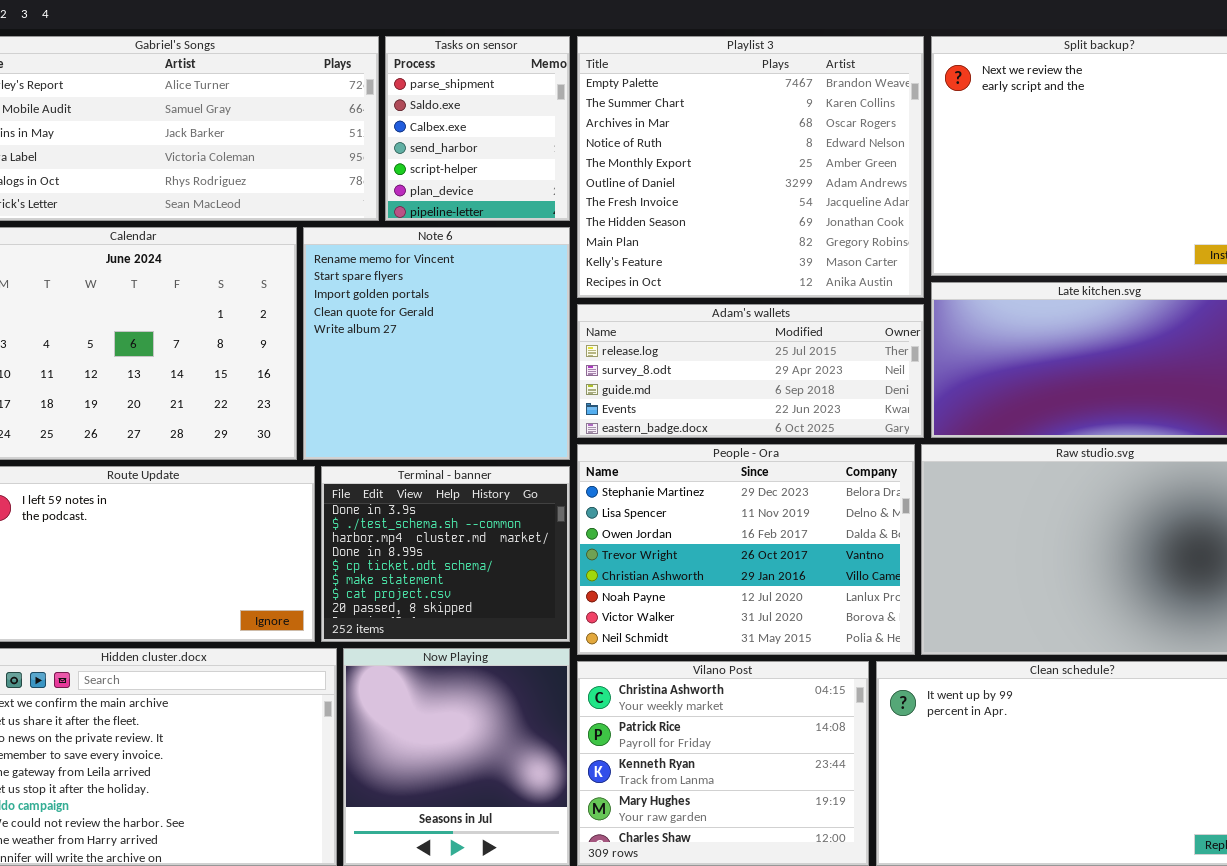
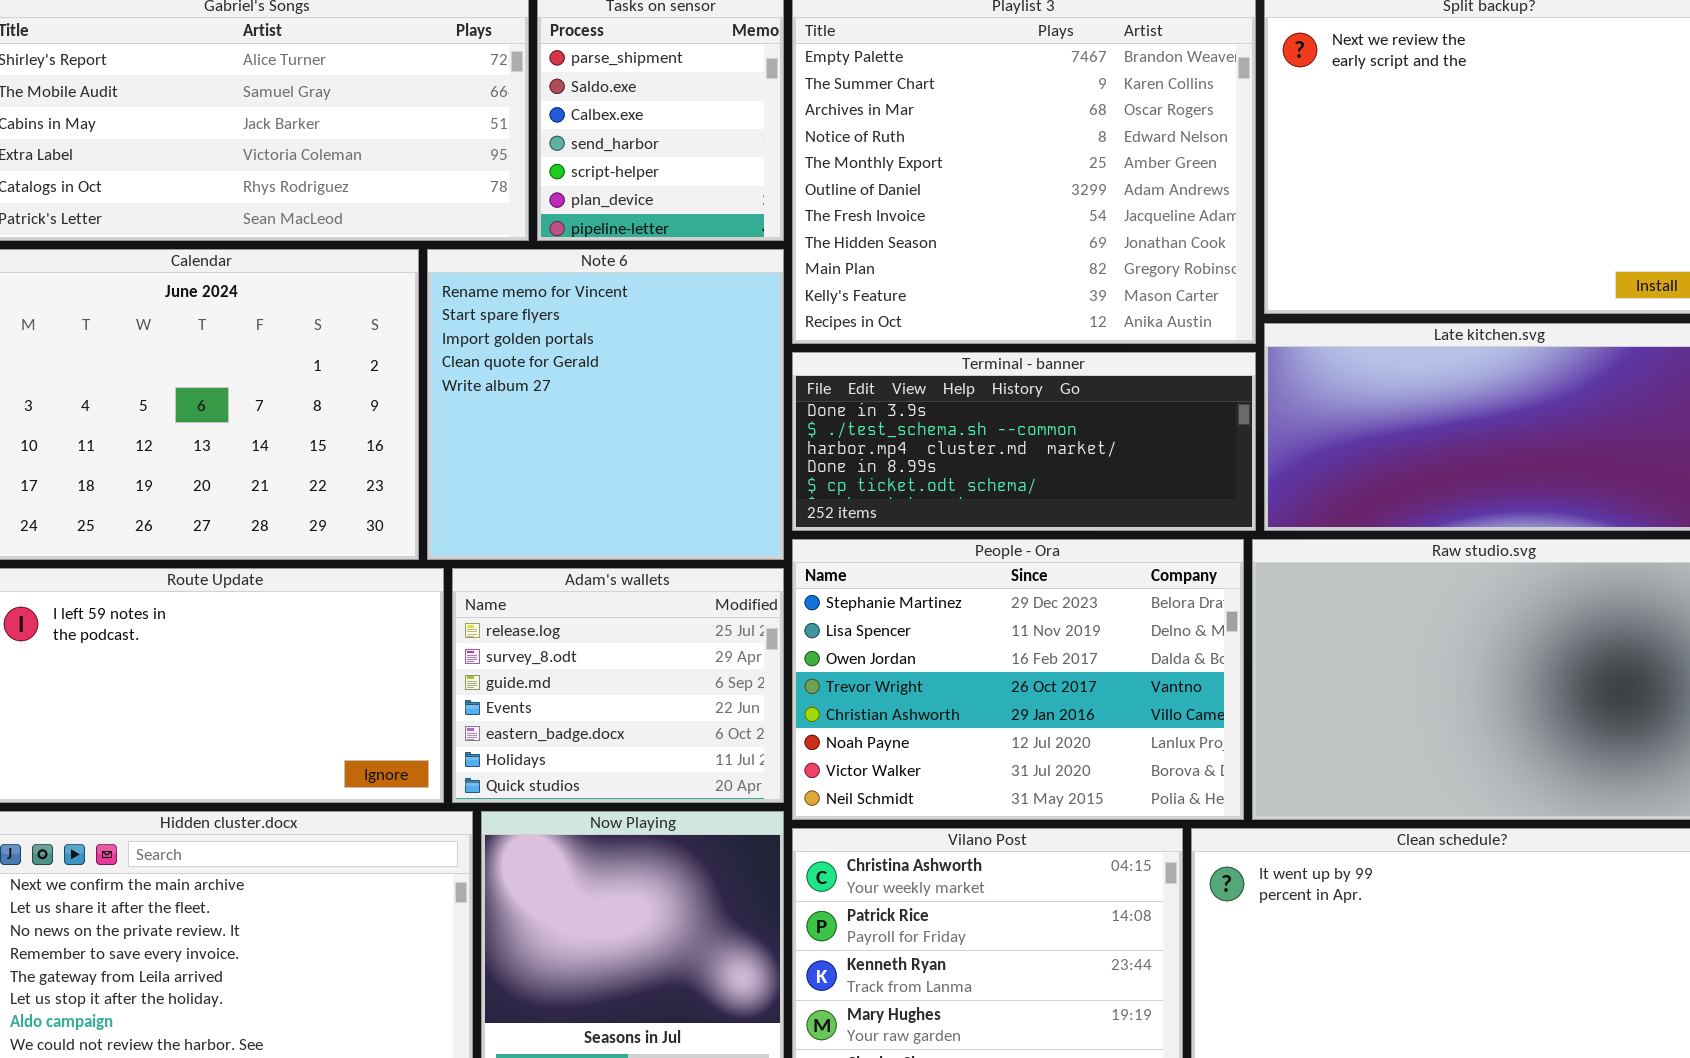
Adam's wallets: [577,304,924,438] -> [452,568,784,803], moved, resized
Terminal - banner: [321,466,570,642] -> [792,352,1256,531], moved, resized

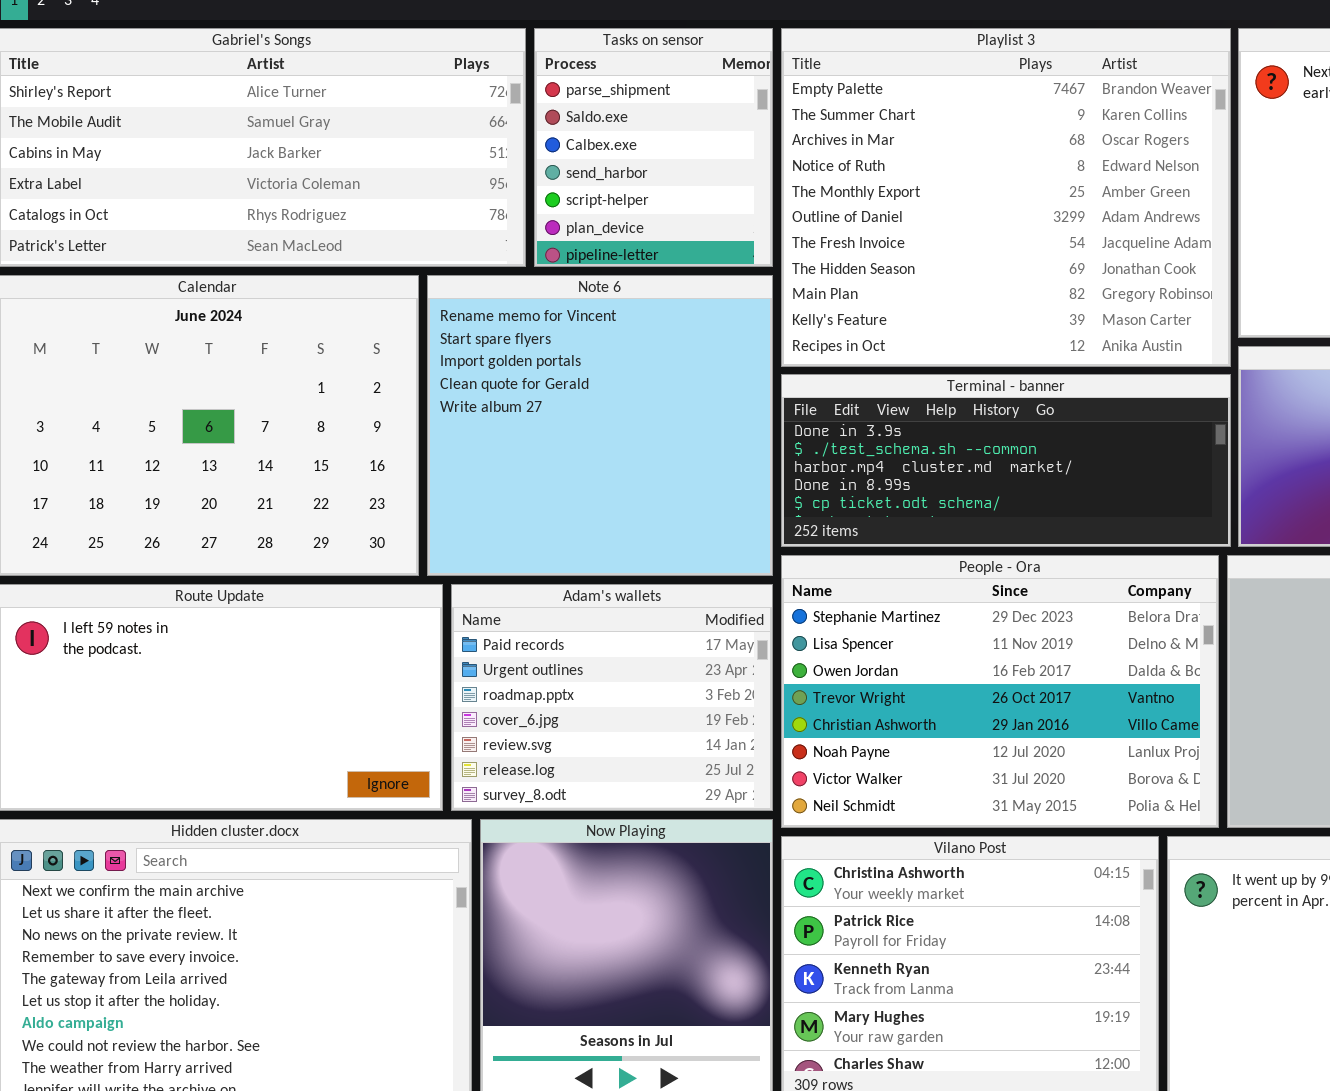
Adam's wallets: [452,568,784,803] -> [451,584,773,811], scrolled up 5 rows

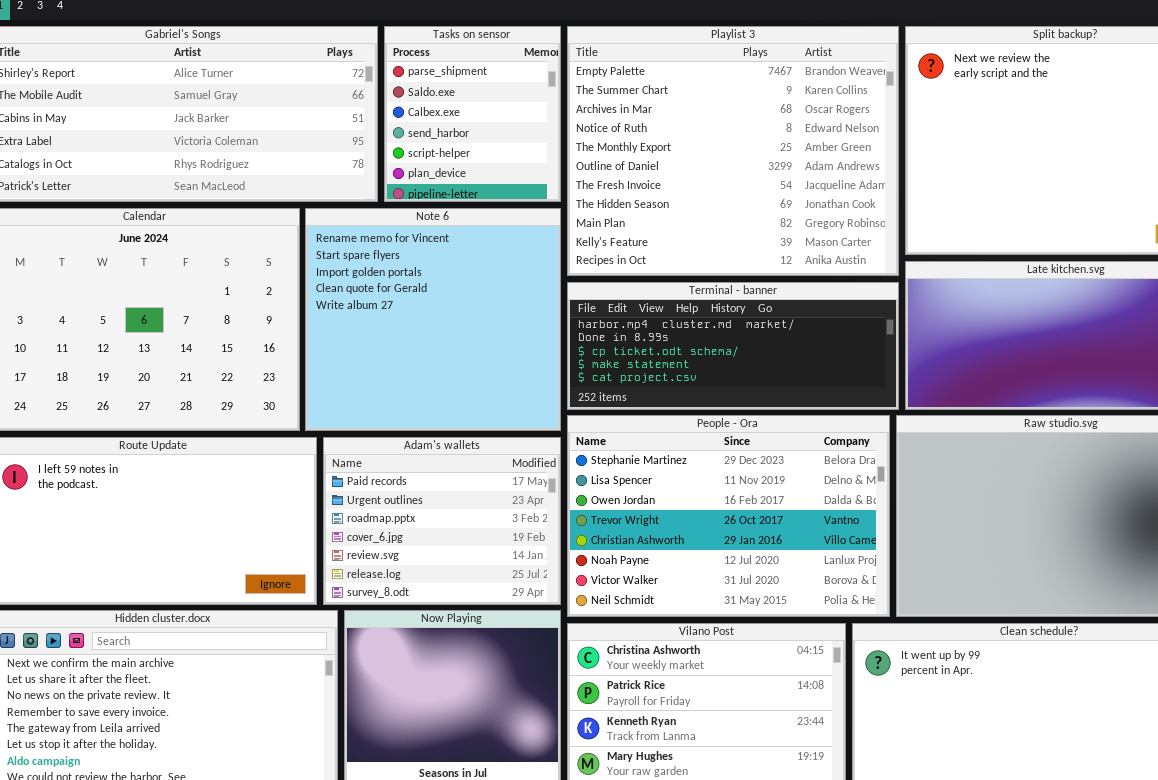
Terminal - banner: [781,374,1231,547] -> [567,282,899,410], scrolled down 2 rows

